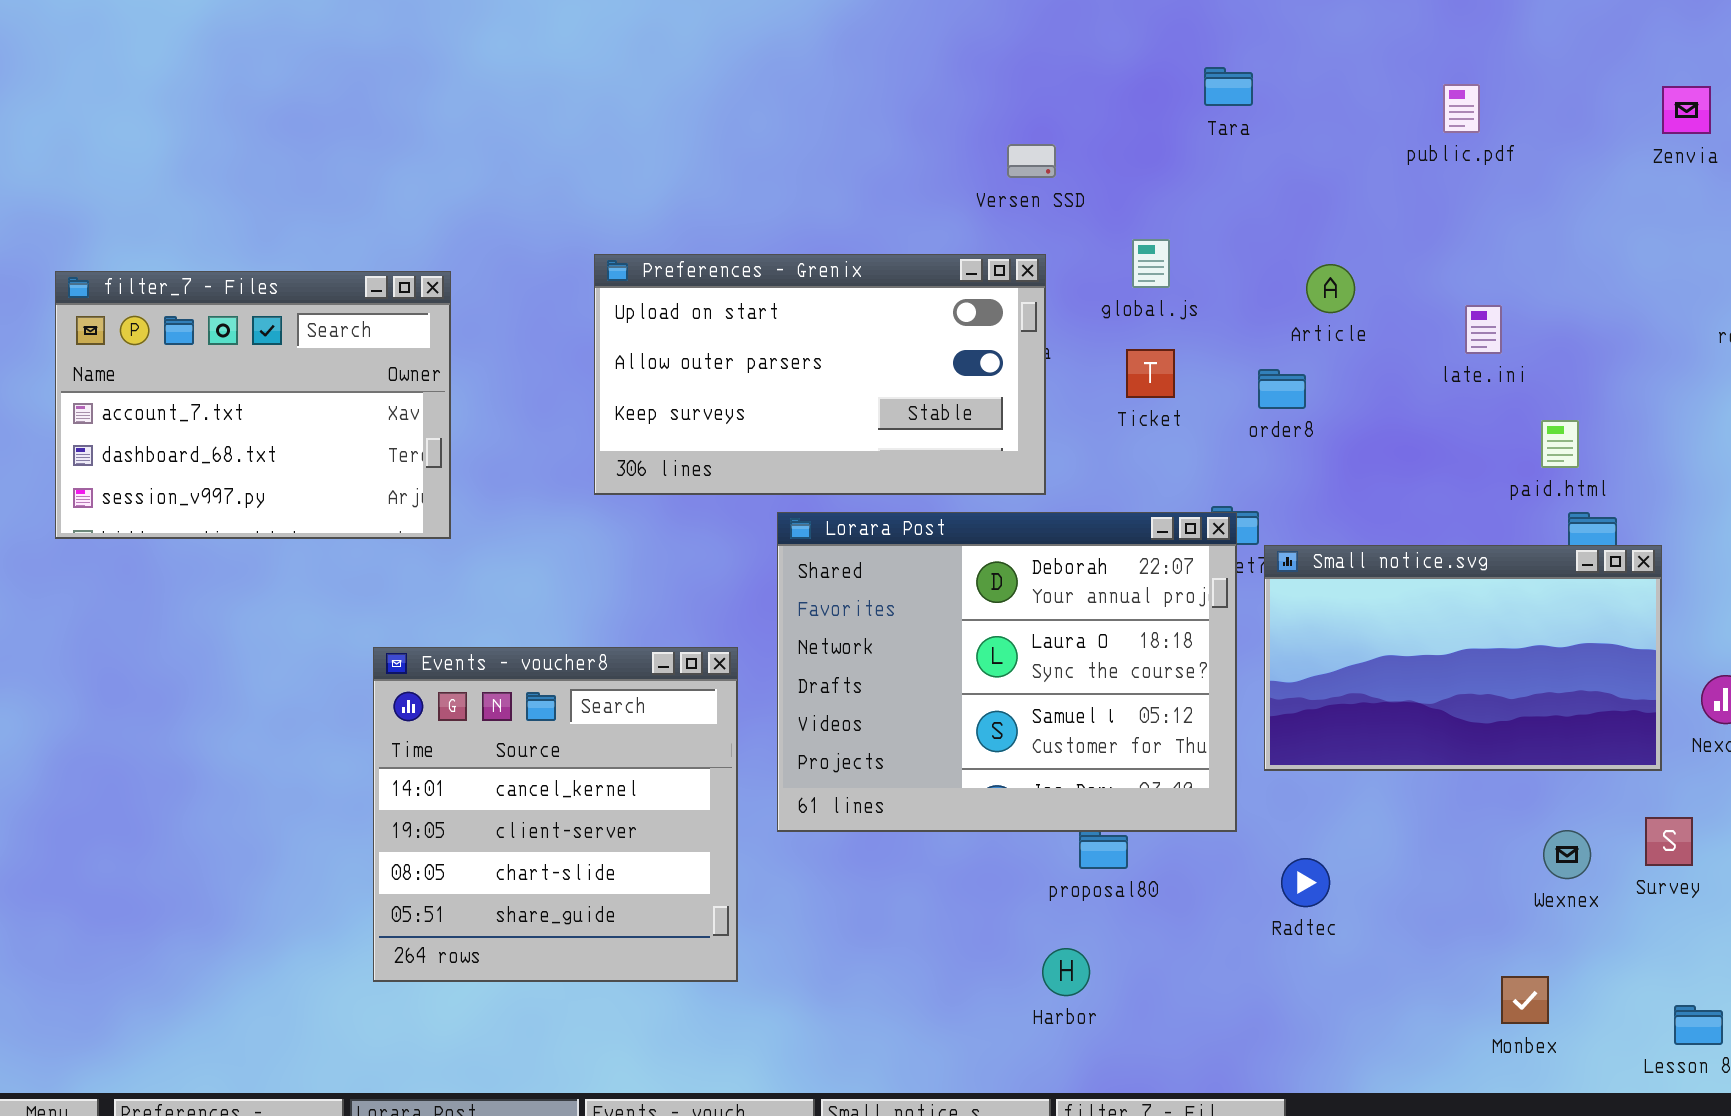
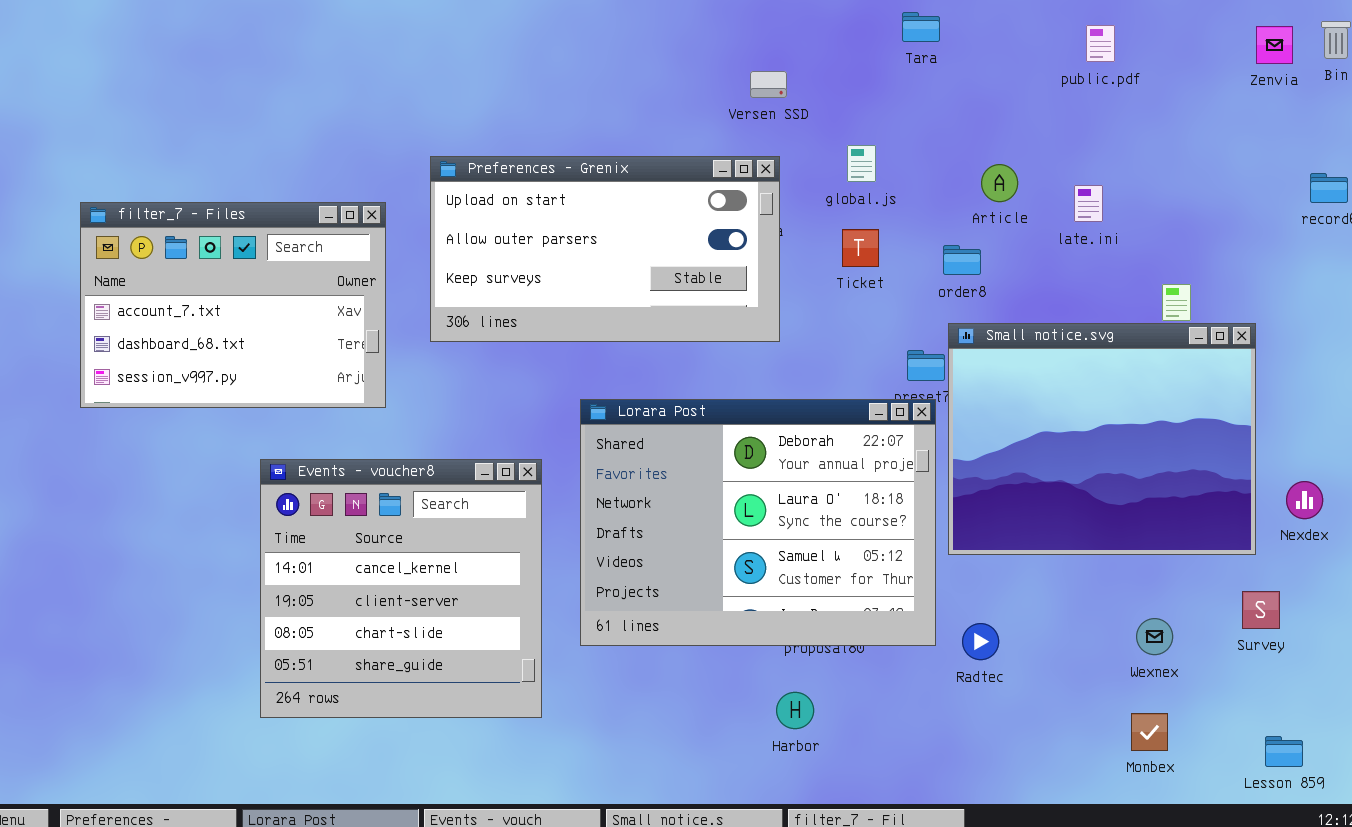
filter_7 - Files: [55,271,451,539] -> [80,202,386,408], moved
late.ini: [1465,305,1502,354] -> [1074,185,1103,222], moved
Lorara Post: [777,512,1237,832] -> [580,399,936,646], moved
Small notice.svg: [1264,545,1662,771] -> [948,323,1256,555], resized
Wexnex: [1543,830,1591,879] -> [1136,618,1173,655], moved

